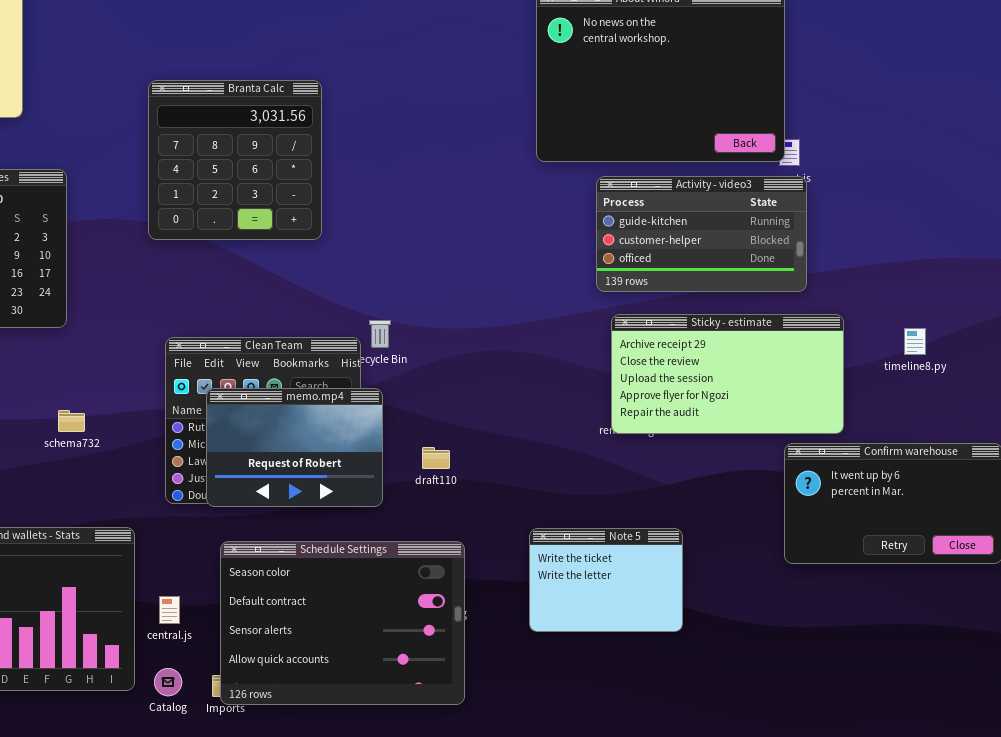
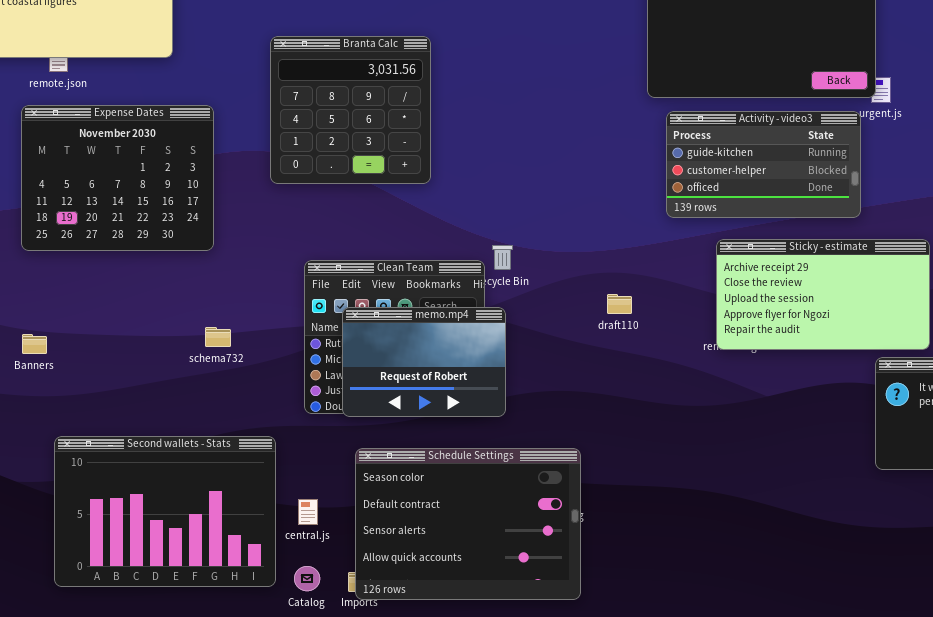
Branta Calc: [148,80,322,240] -> [270,36,431,184], moved
Activity - video3: [596,176,807,292] -> [666,111,861,218], moved
draft110: [422,447,450,469] -> [607,294,632,314], moved
Note 5: [529,528,683,632] -> none, closed

